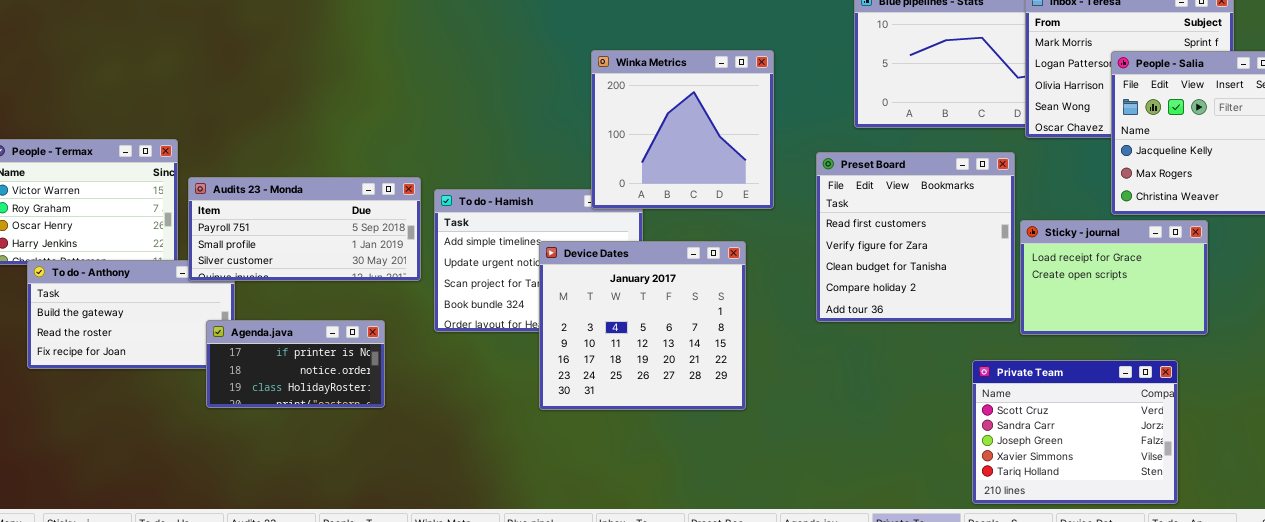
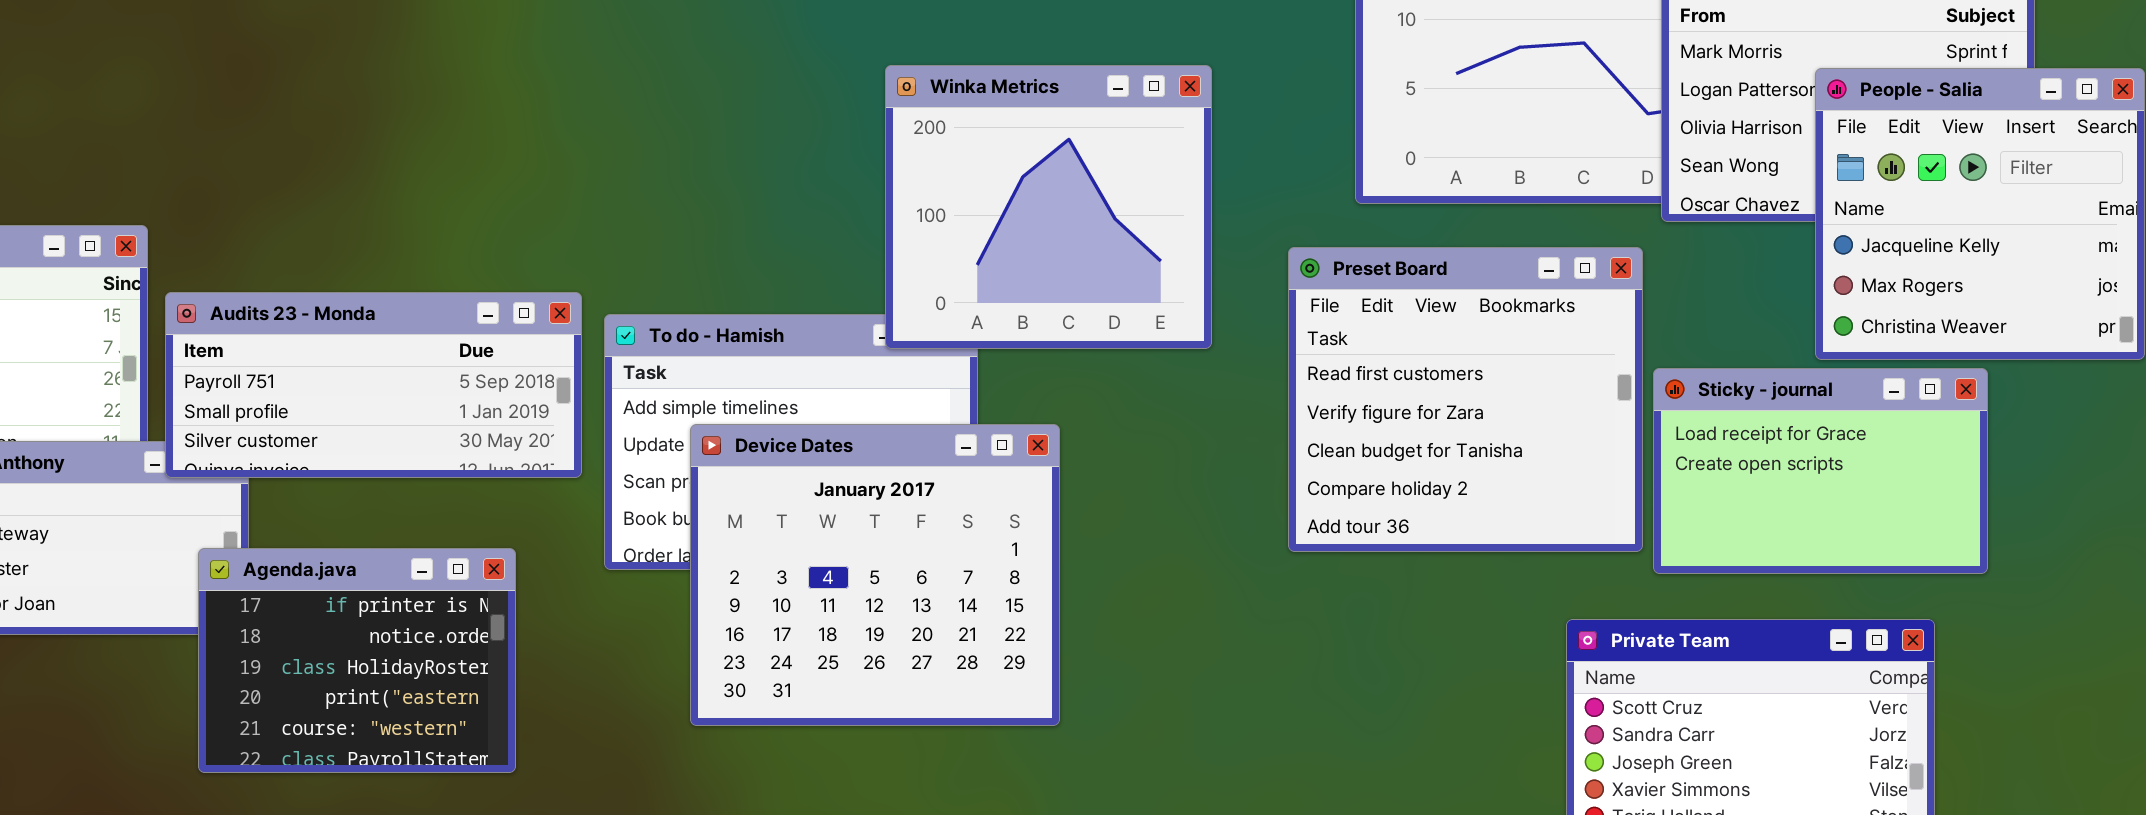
Device Dates: [539,241,746,410] -> [690,424,1060,726], moved
Agenda.java: [206,320,385,408] -> [198,548,516,773], resized

